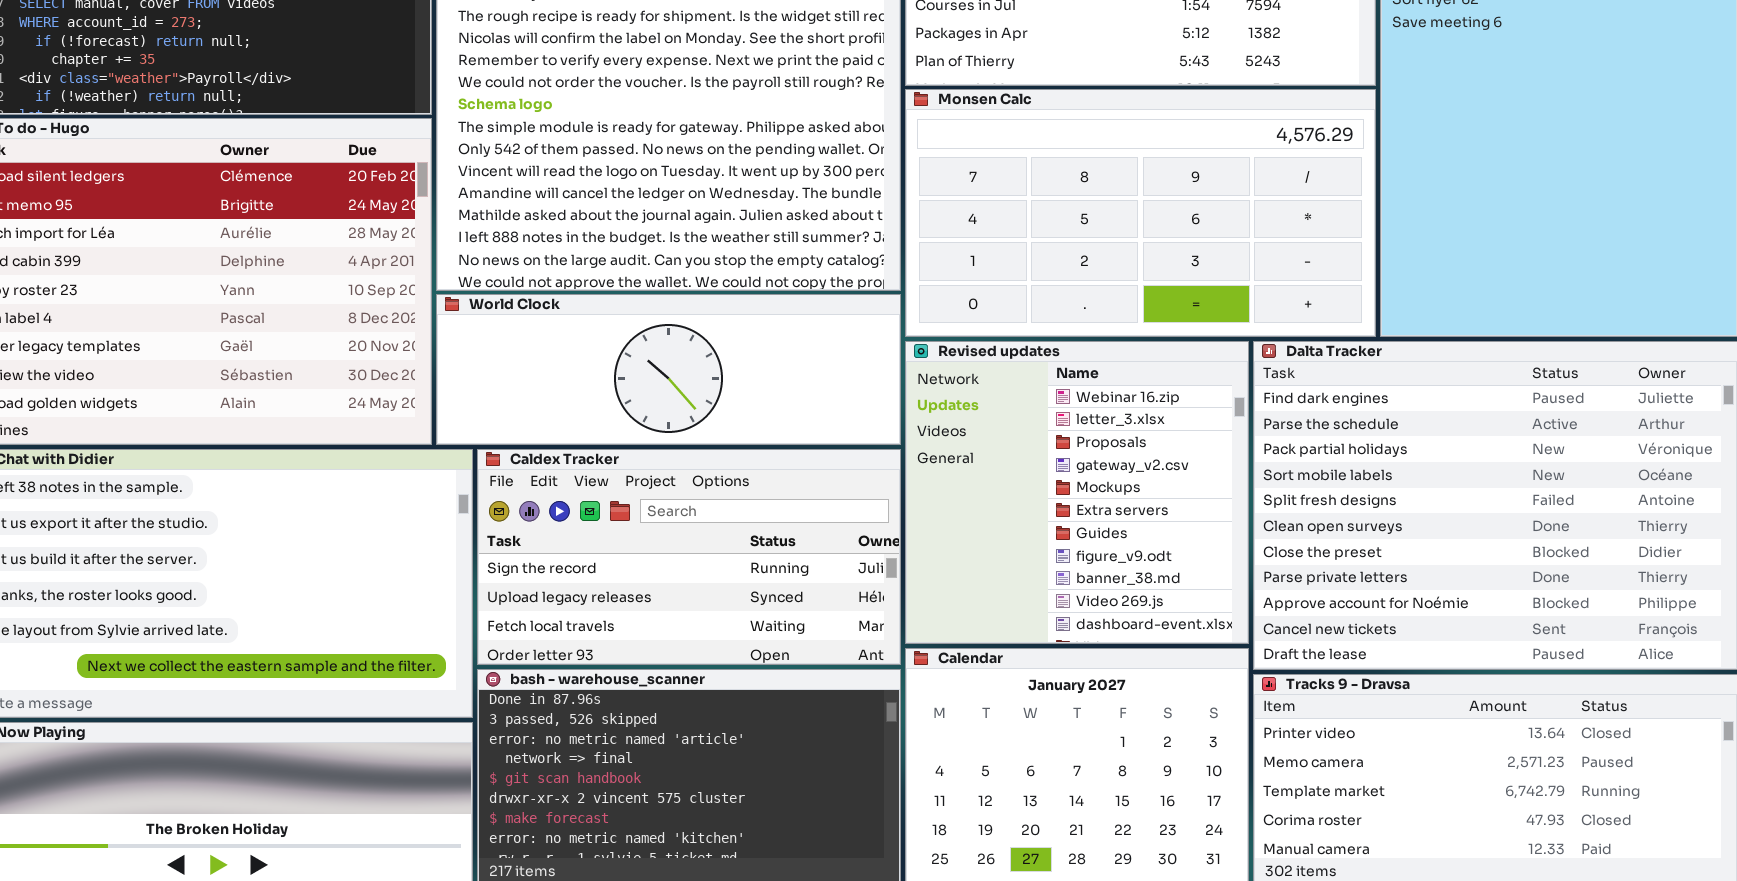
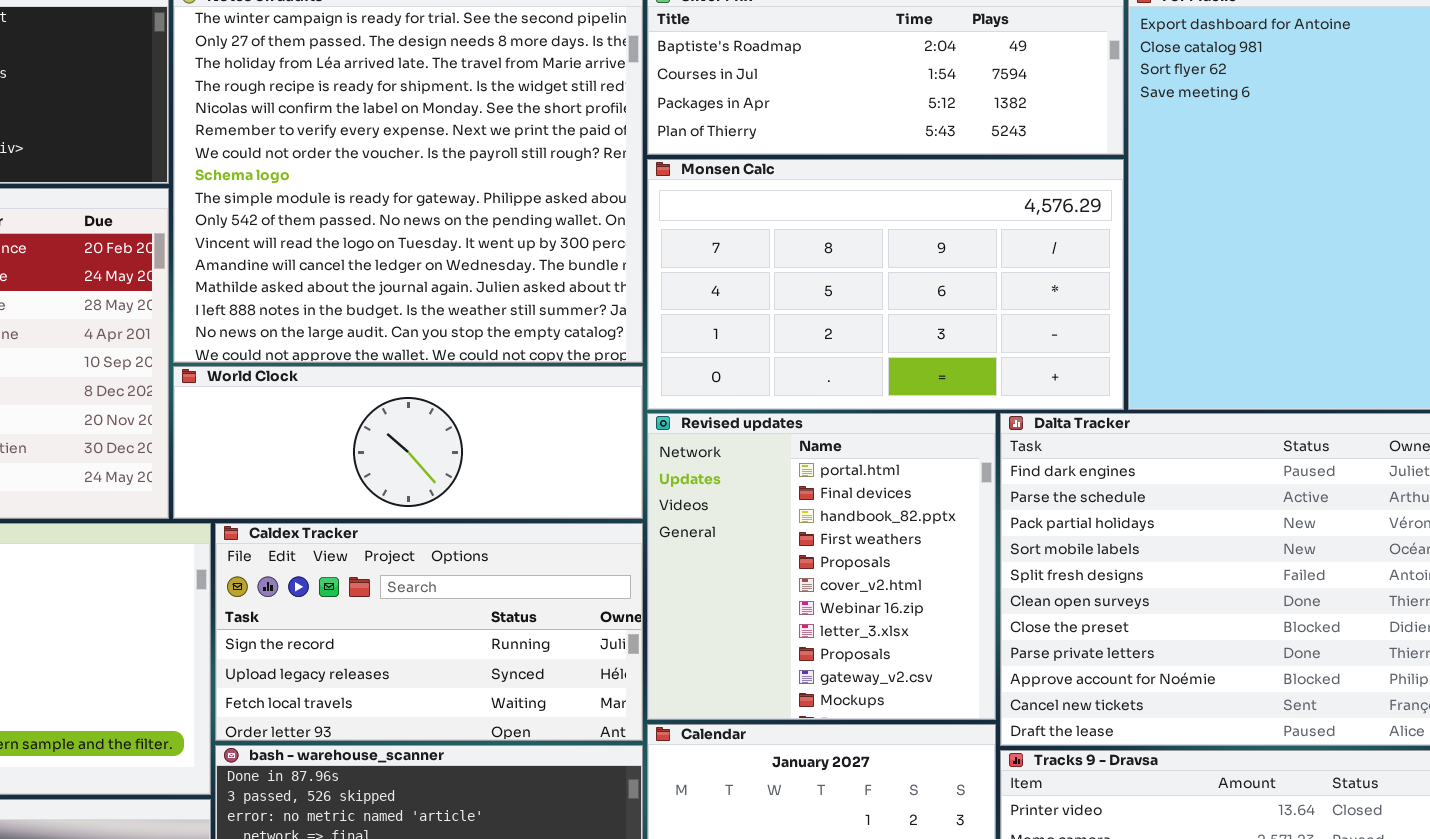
Revised updates: [905,341,1249,644] -> [647,413,996,720], scrolled up 6 rows

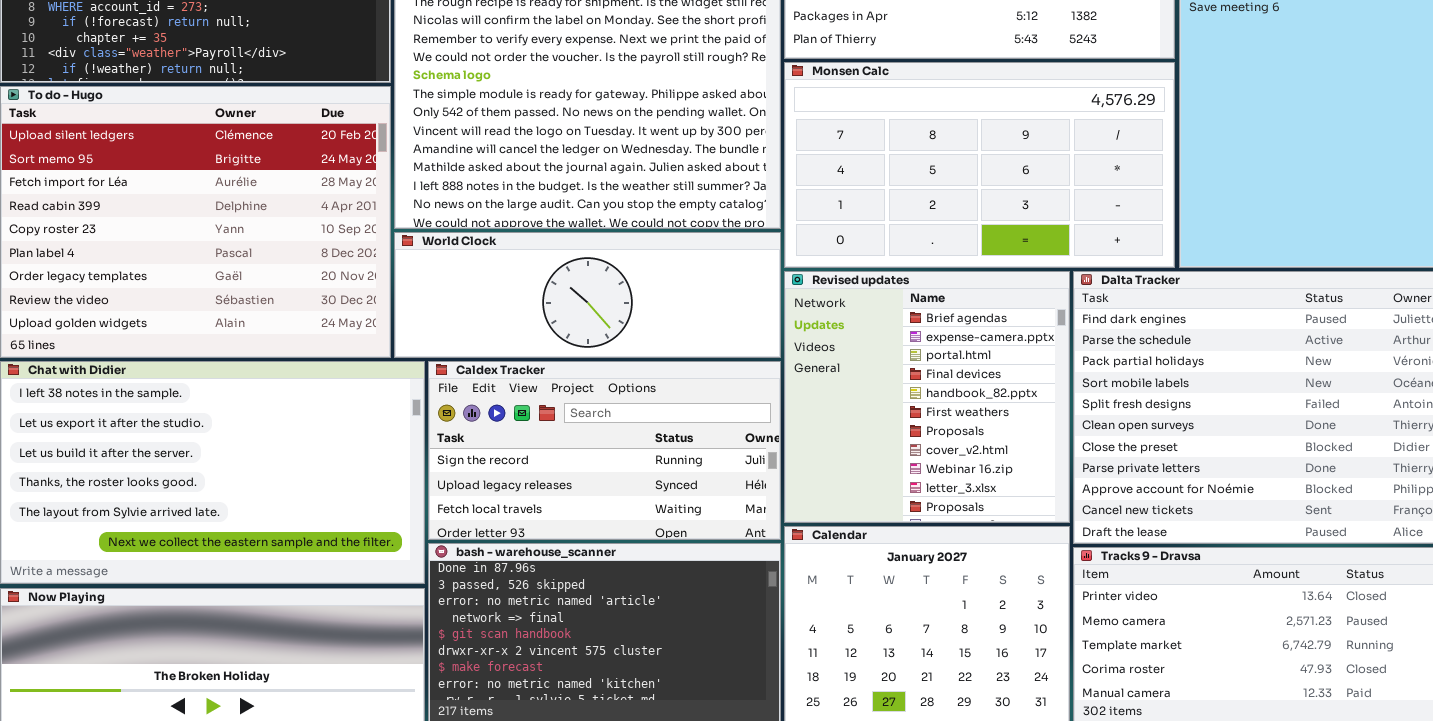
Revised updates: [647,413,996,720] -> [784,271,1070,523], scrolled up 2 rows

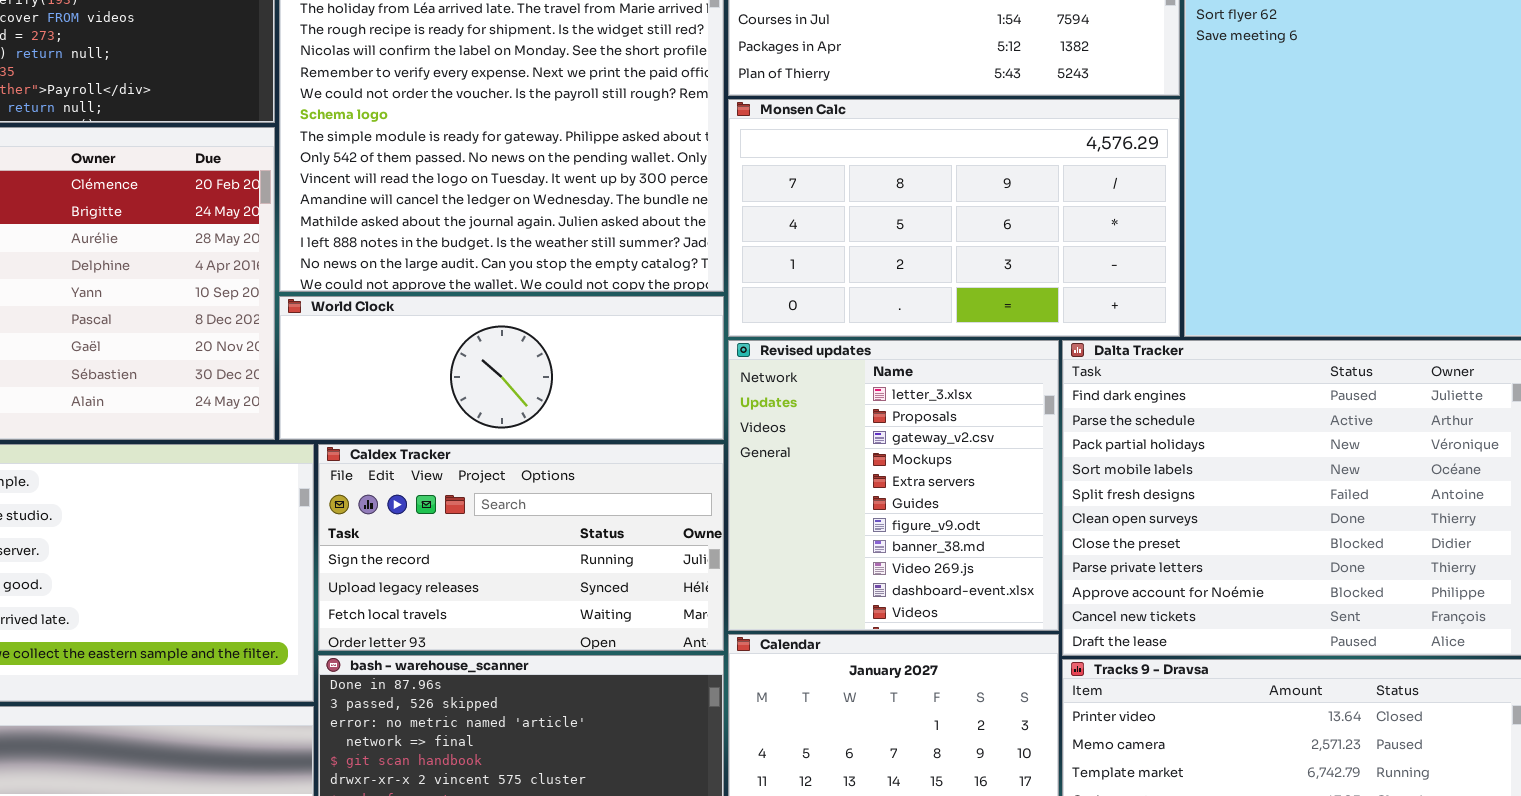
Revised updates: [784,271,1070,523] -> [728,340,1059,631], scrolled down 9 rows

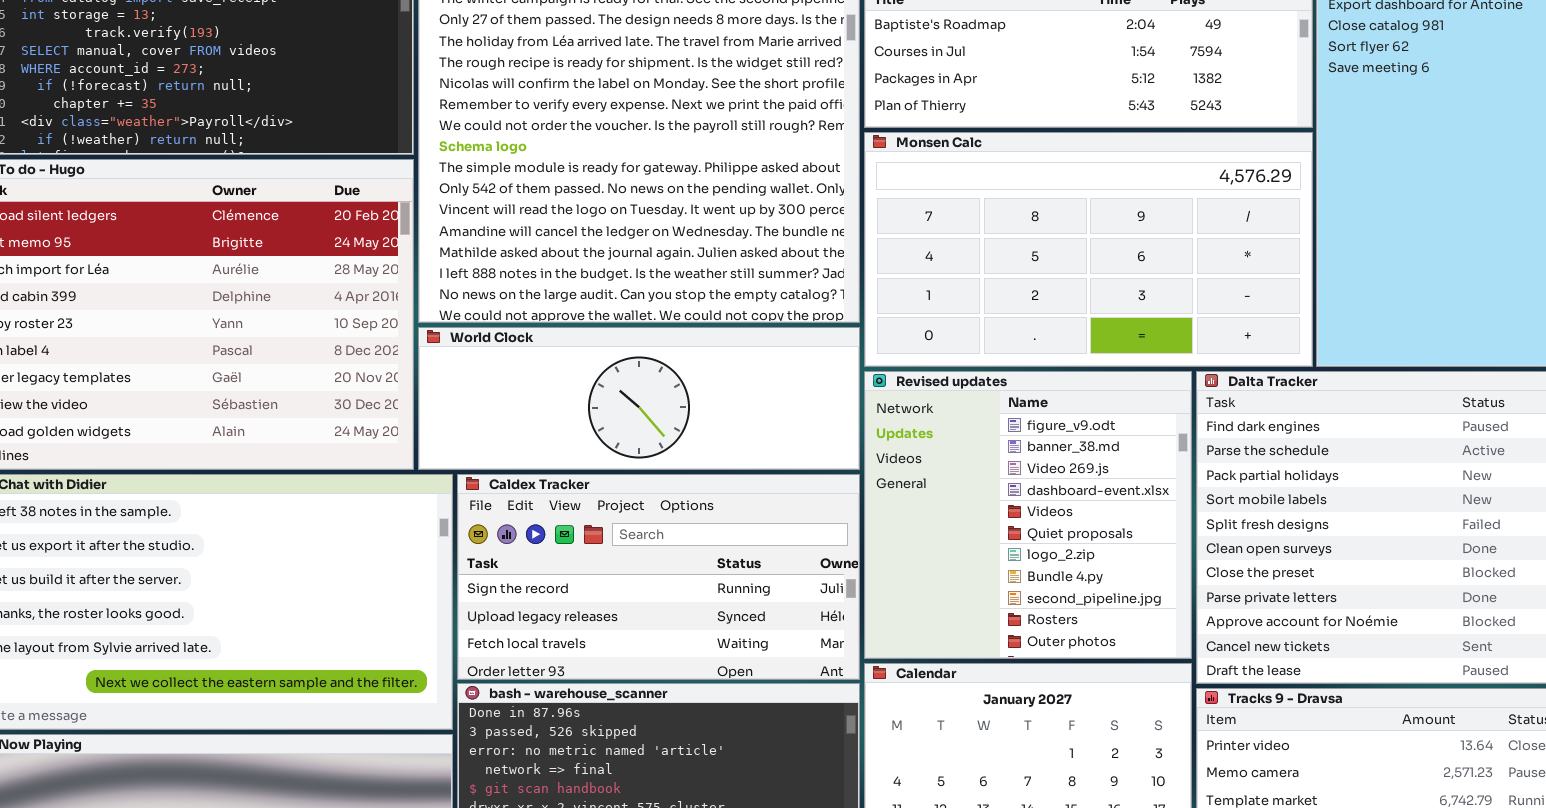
Revised updates: [728,340,1059,631] -> [864,371,1192,659], scrolled down 6 rows

